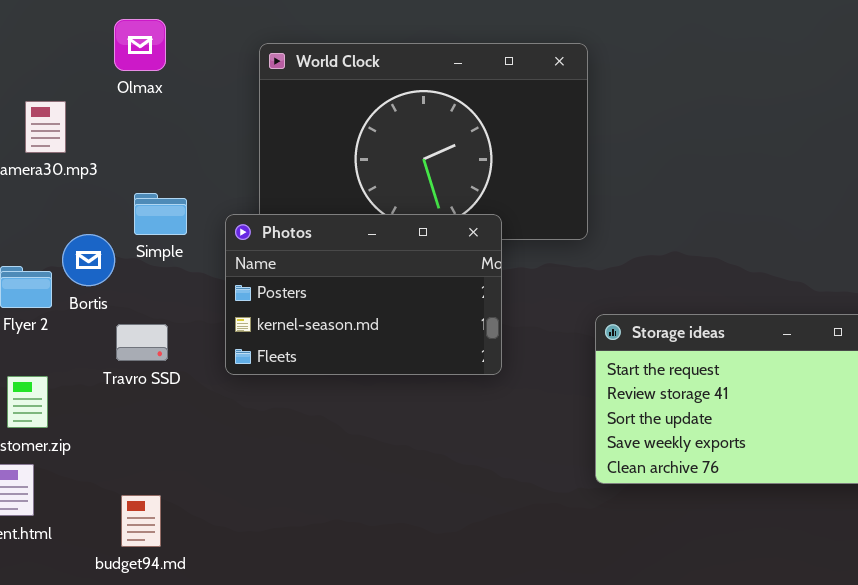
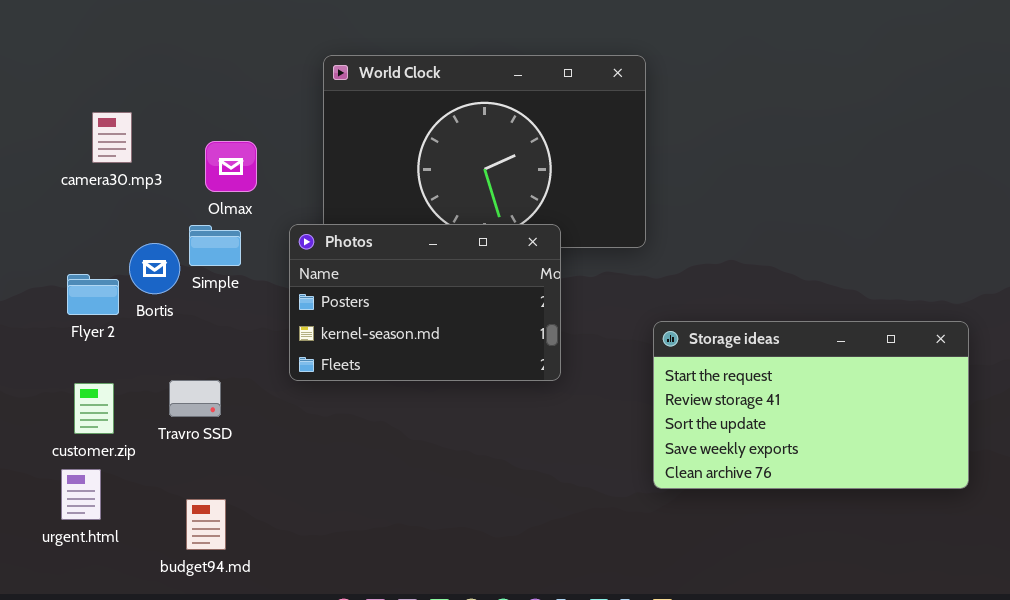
Olmax: [114,19,166,71] -> [205,141,257,192], moved
Simple: [134,193,187,235] -> [189,225,241,266], moved
Travro SSD: [116,324,168,361] -> [169,380,221,417], moved

